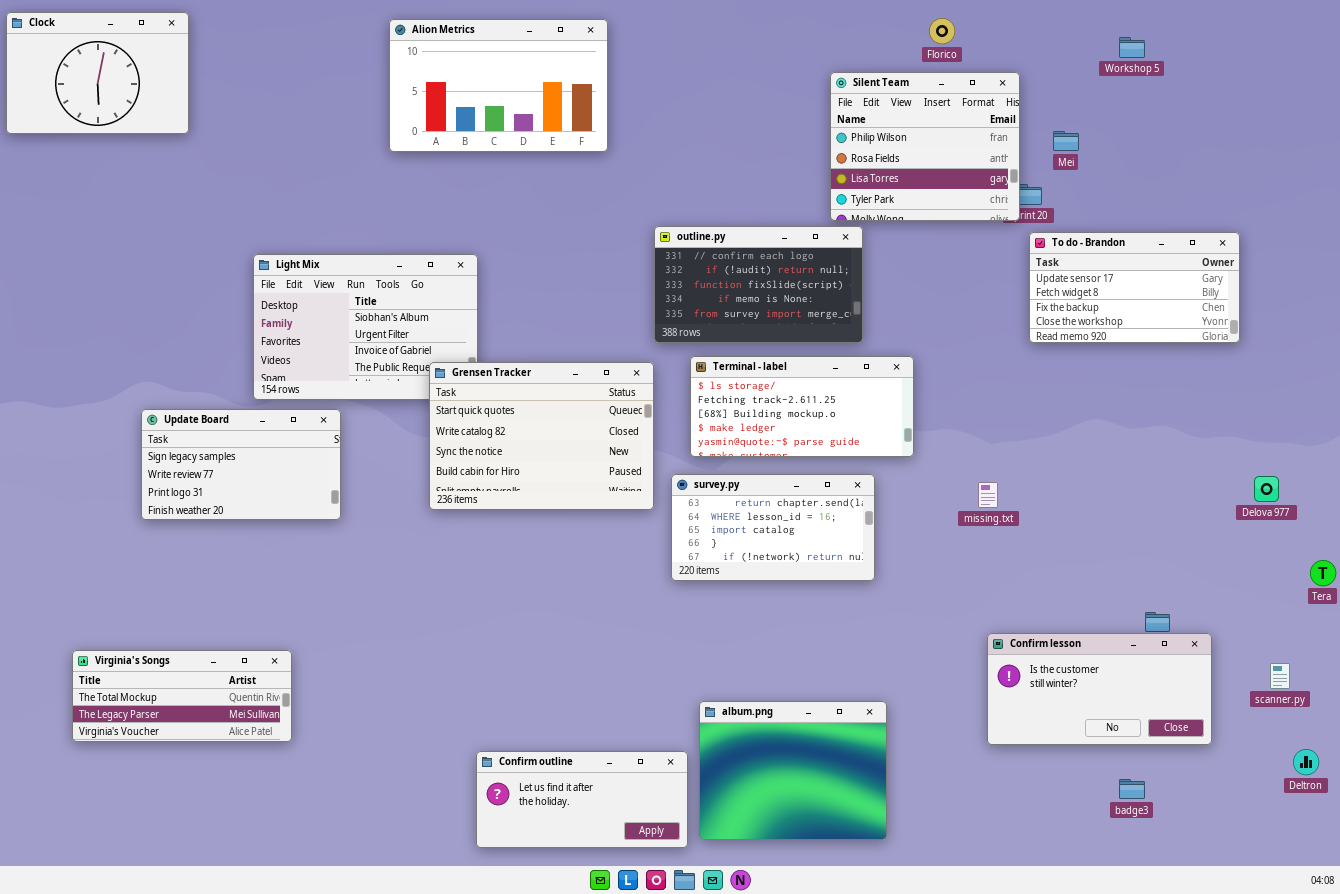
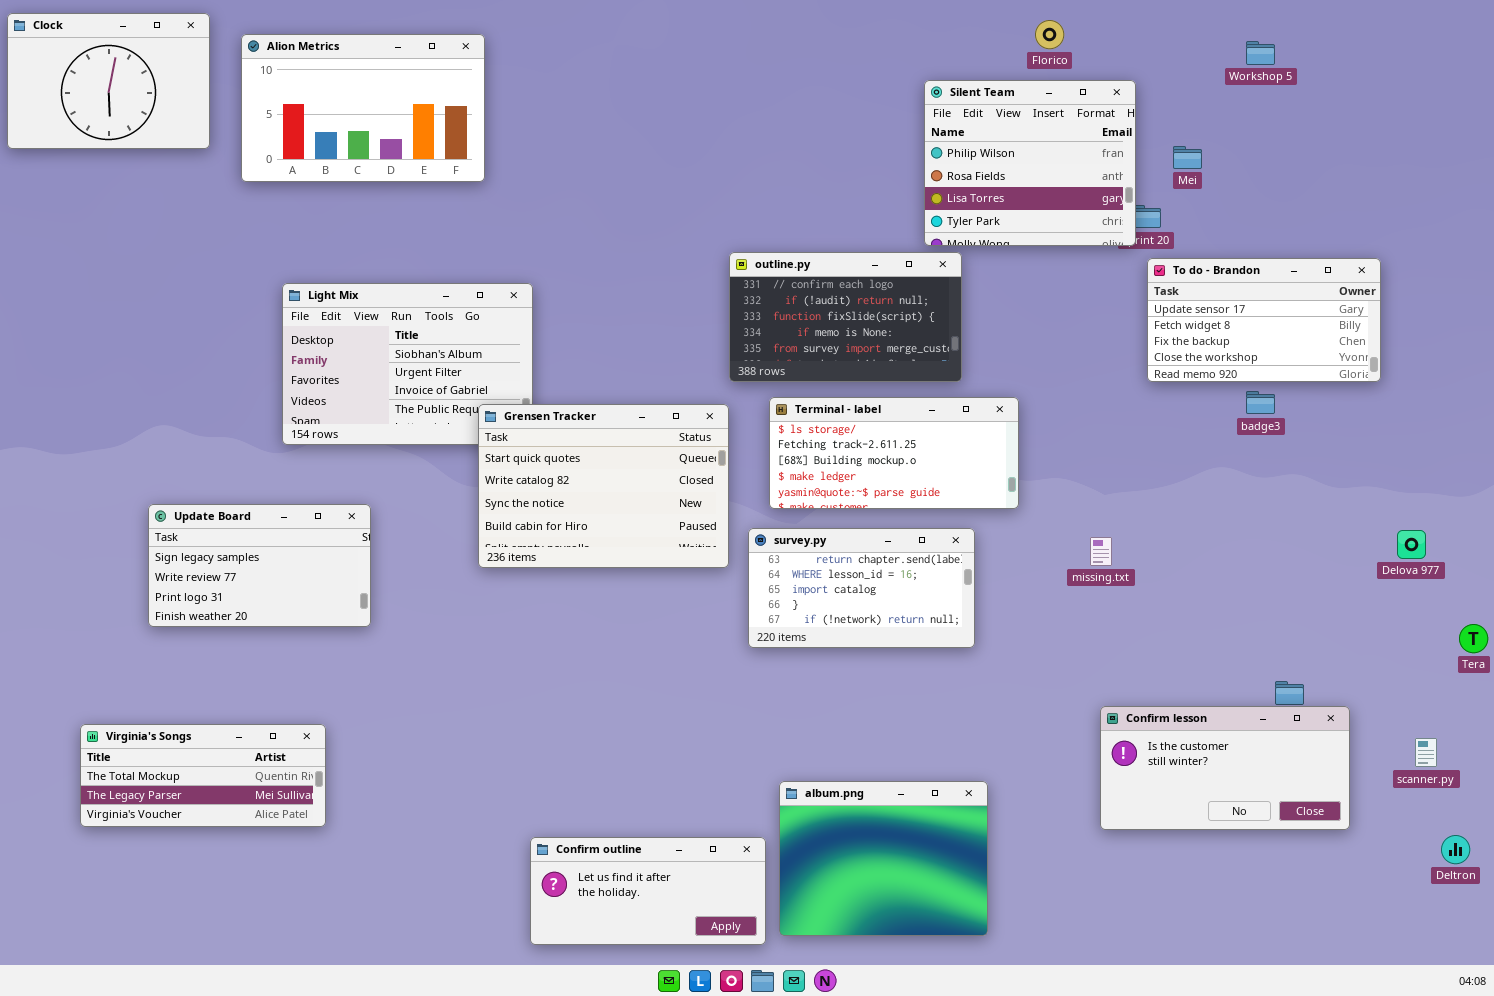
Alion Metrics: [389,19,608,152] -> [241,34,485,182], moved
Update Board: [141,409,341,520] -> [148,504,371,627], moved
badge3: [1119,779,1145,799] -> [1246,391,1275,414], moved

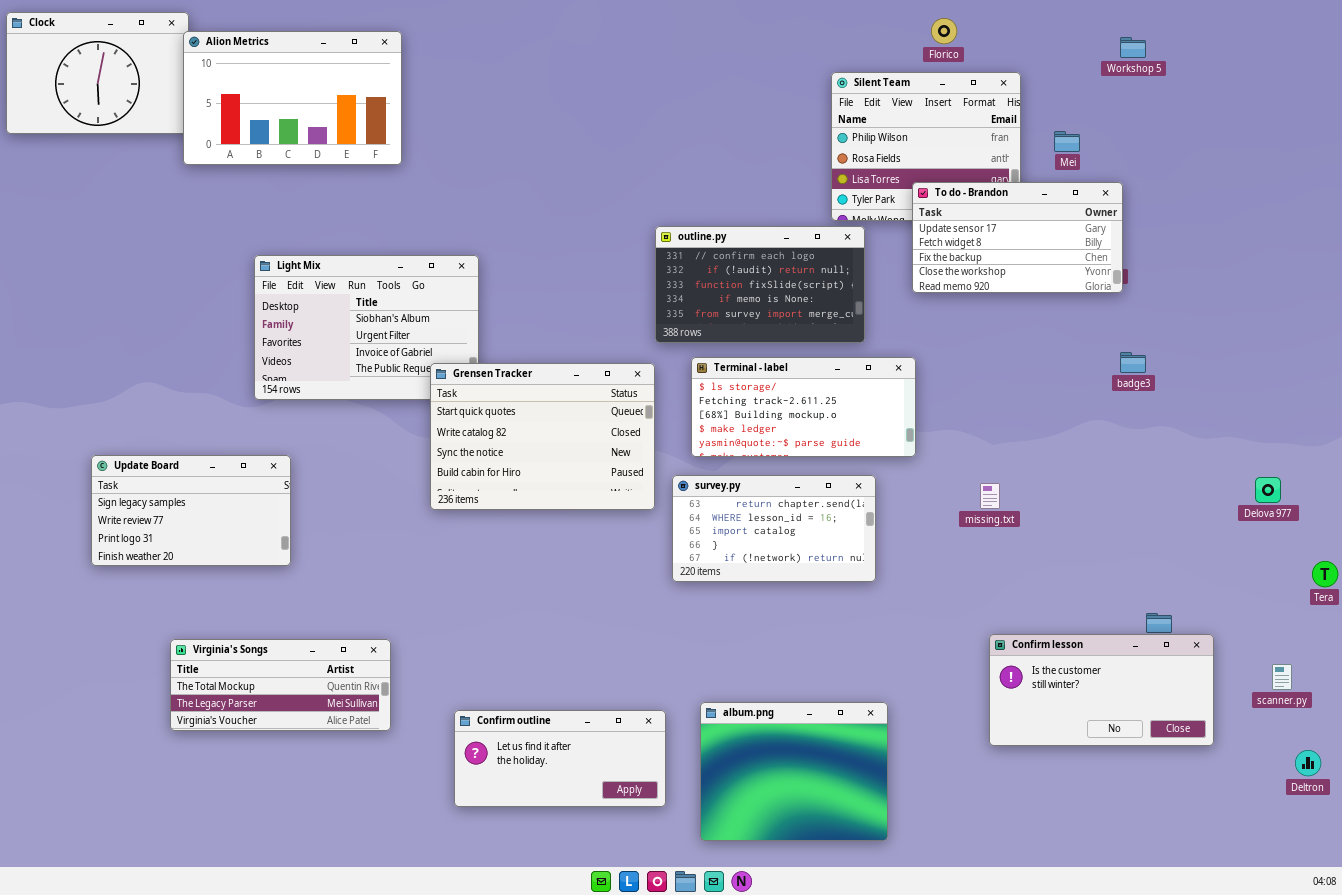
Alion Metrics: [241,34,485,182] -> [183,31,402,165], moved
To do - Brandon: [1147,258,1381,382] -> [912,182,1123,293], moved
Update Board: [148,504,371,627] -> [91,455,291,566], moved
Virginia's Songs: [80,724,326,827] -> [170,639,391,731], moved
Confirm outline: [530,837,766,945] -> [454,710,666,807], moved

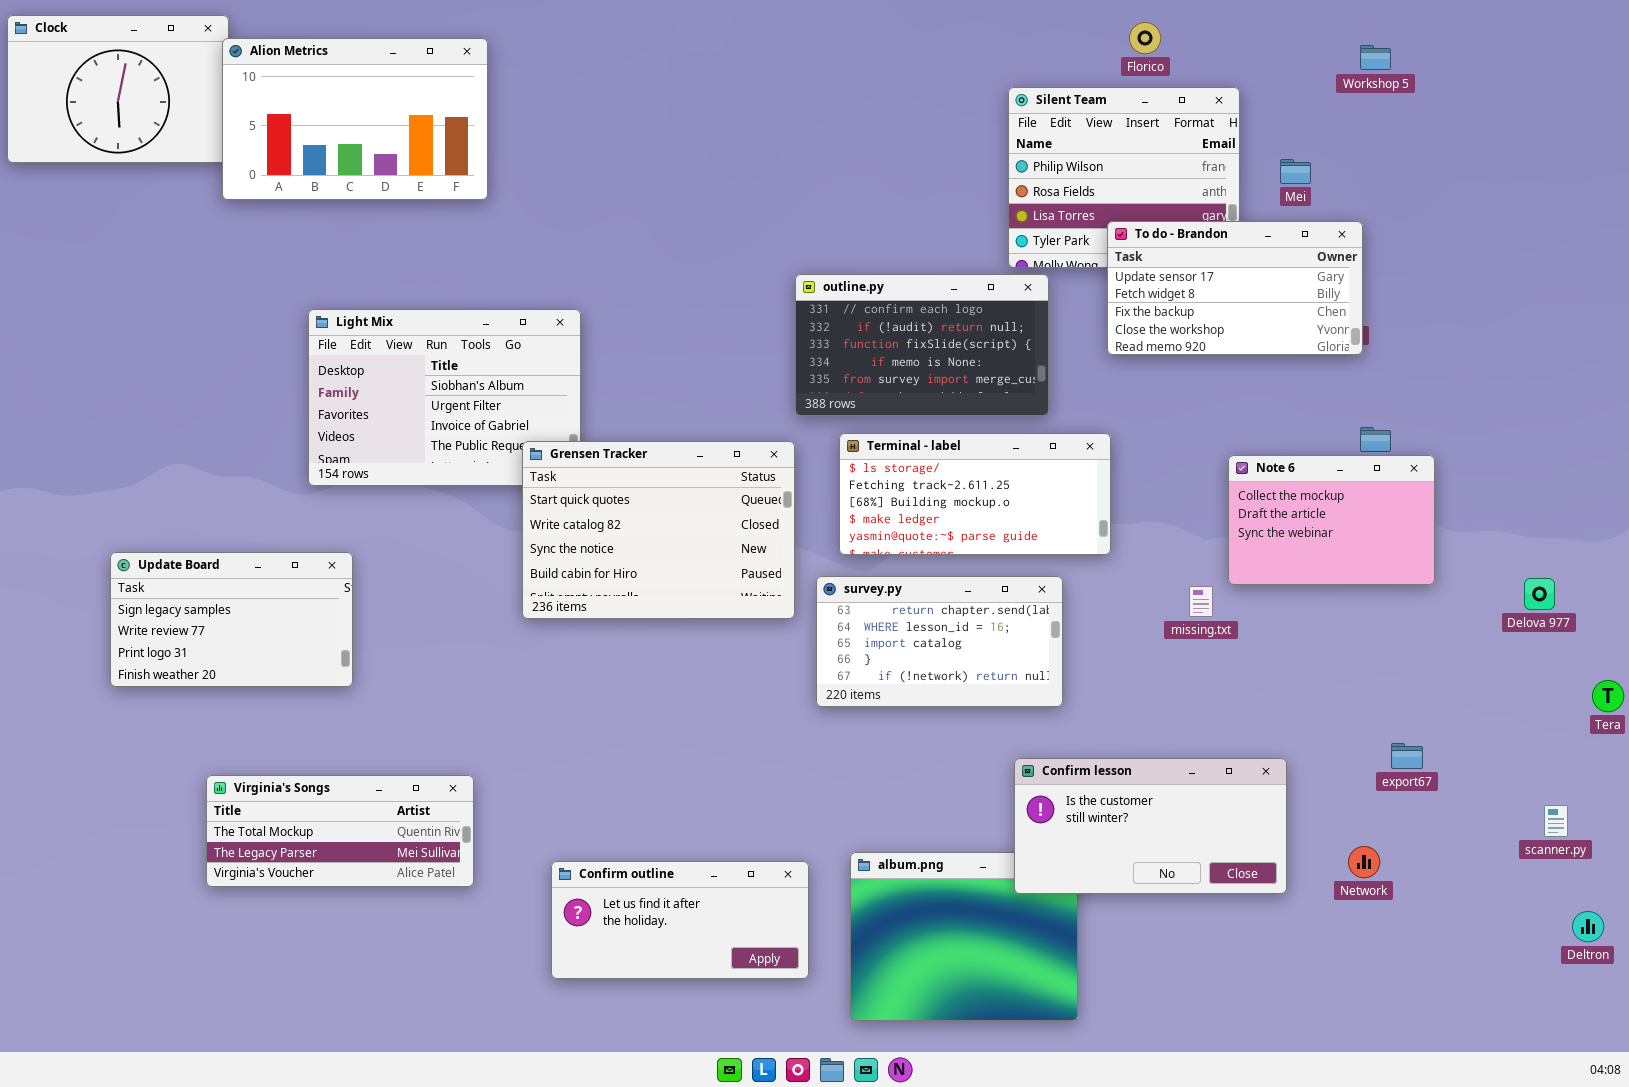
Note 6: none -> [1228,455,1435,585], opened
Confirm lesson: [989,634,1214,746] -> [1014,758,1287,894], moved

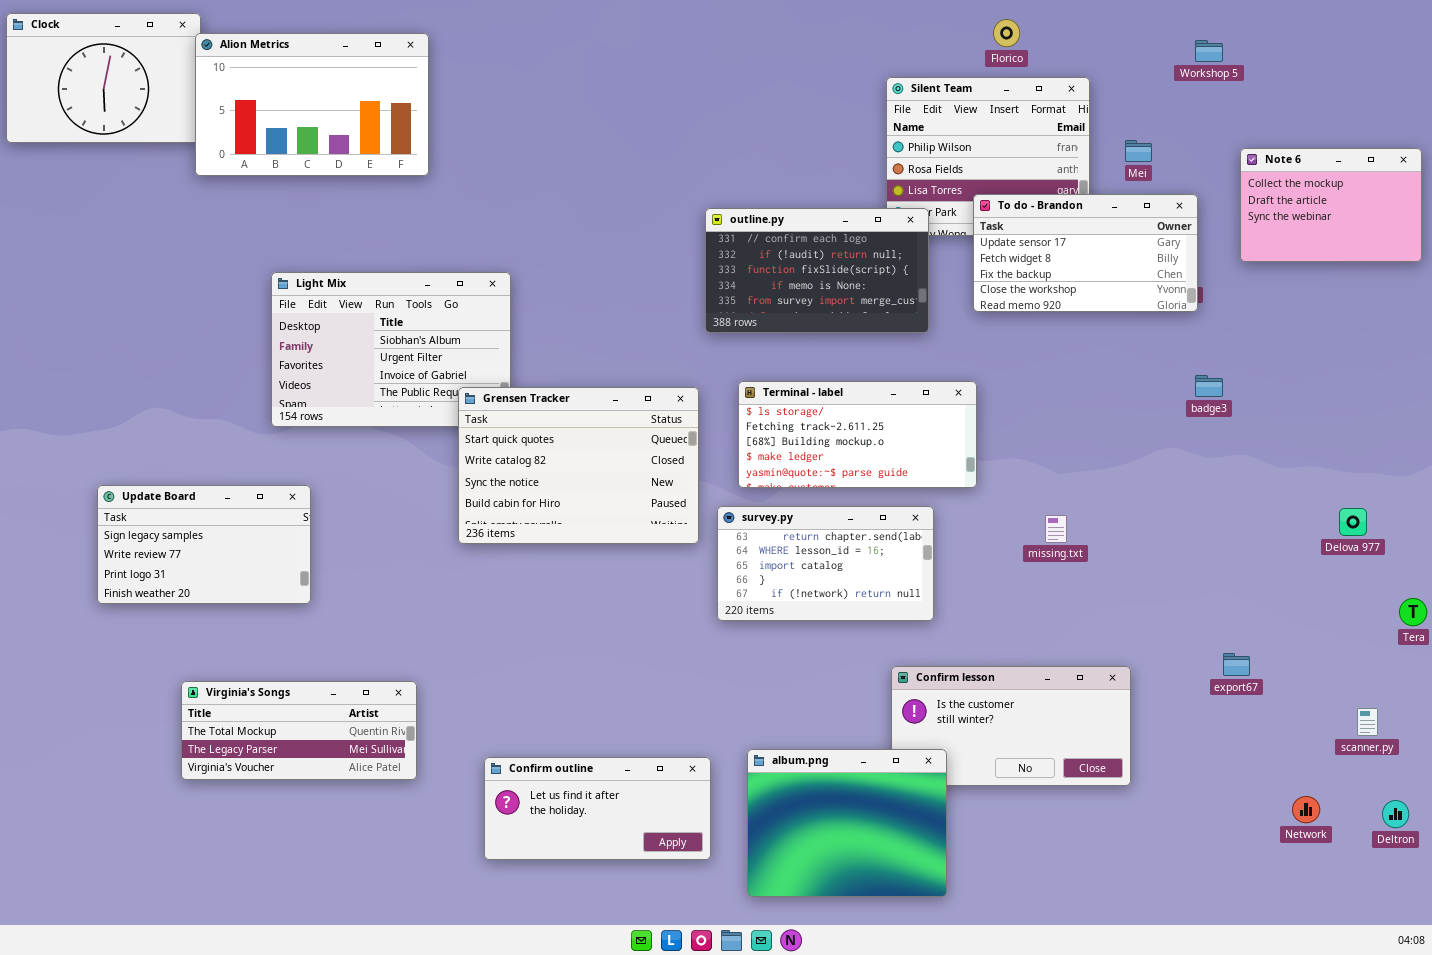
outline.py: [795,274,1049,416] -> [705,208,929,333], moved
Note 6: [1228,455,1435,585] -> [1240,148,1422,262], moved
Network: [1348,846,1380,878] -> [1292,796,1320,823], moved
album.png: [850,852,1078,1021] -> [747,749,947,897], raised

